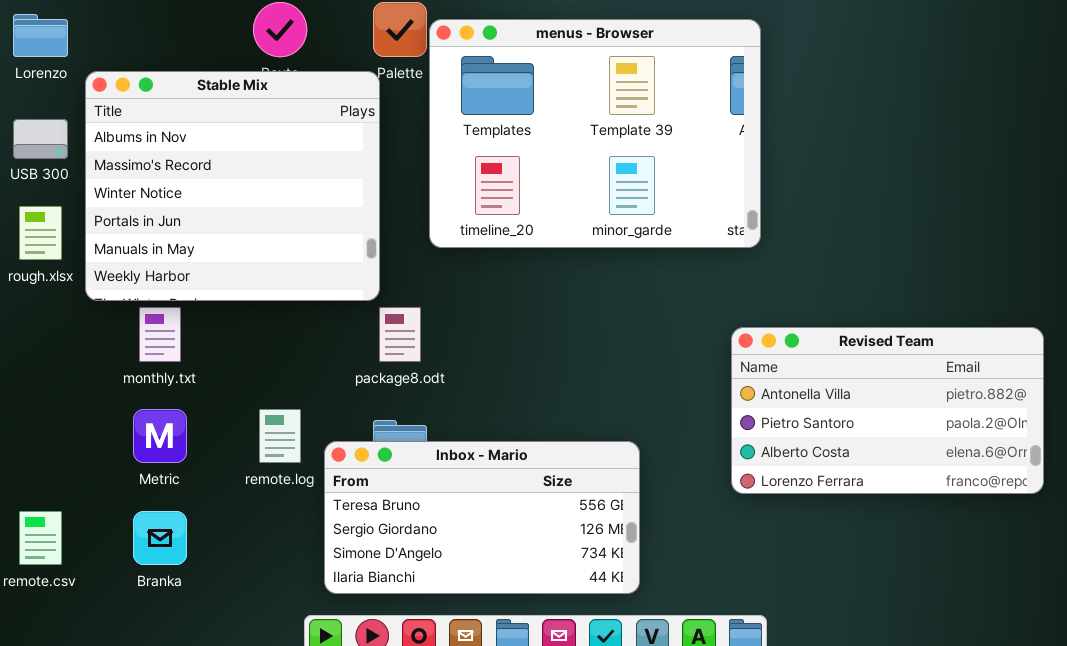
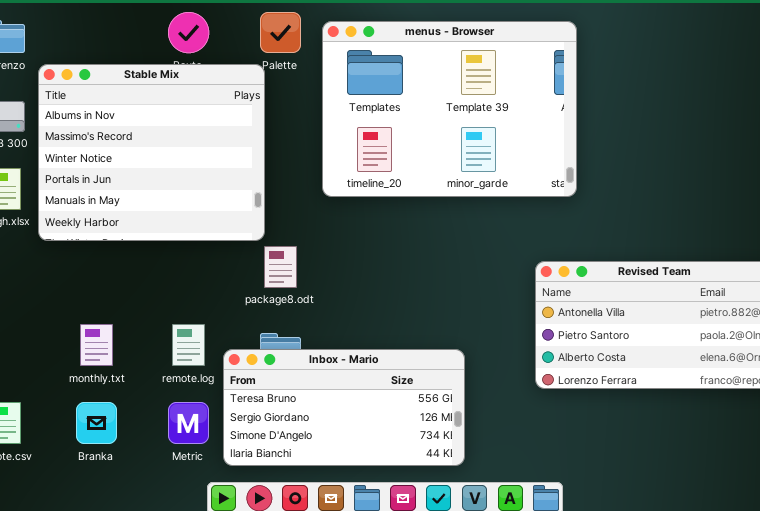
menus - Browser: [429,19,761,248] -> [322,21,577,197], moved
monthly.txt: [139,307,181,362] -> [80,324,113,366], moved
Metric: [133,409,187,463] -> [168,402,209,444], moved

